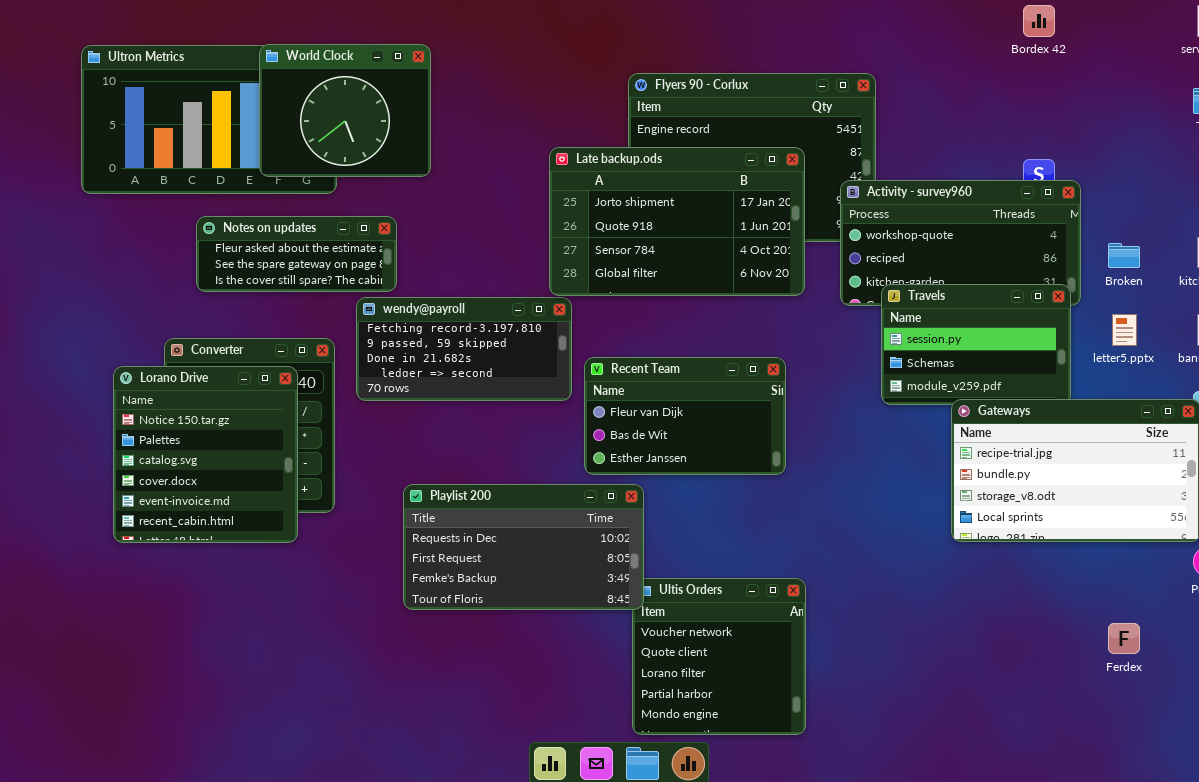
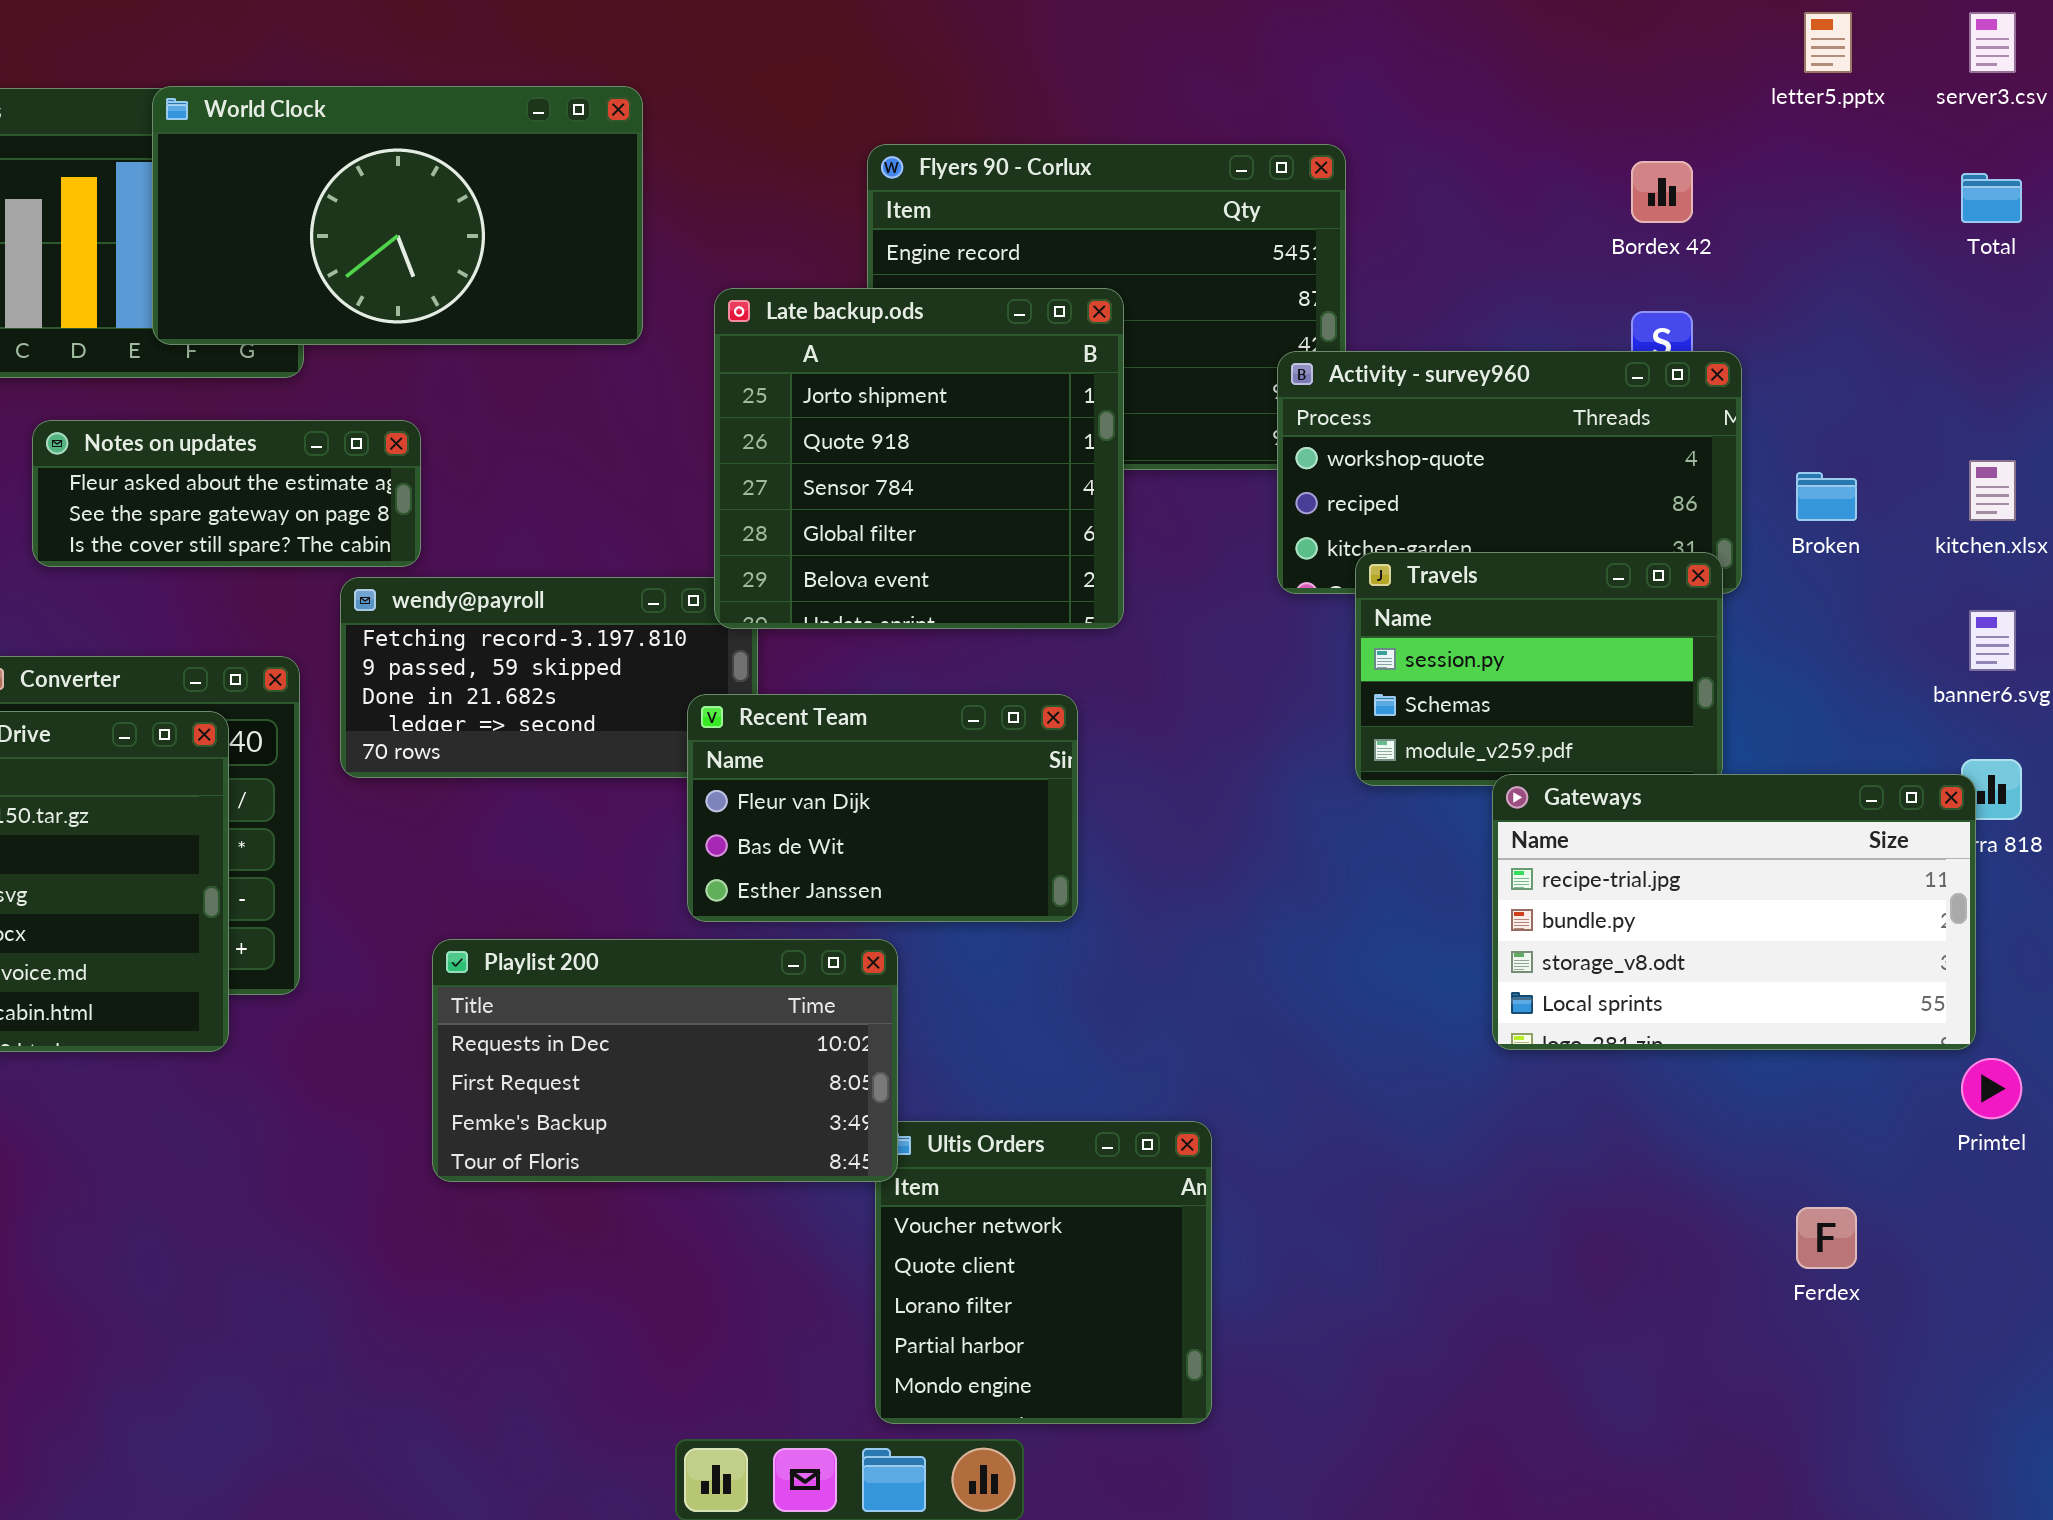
Bordex 42: [1023,5,1055,37] -> [1631,161,1693,223], moved
World Clock: [259,44,431,177] -> [152,86,643,345], resized
Late backup.ods: [549,147,805,296] -> [714,288,1124,629], resized
letter5.pptx: [1112,314,1137,346] -> [1804,12,1852,73], moved
Recent Team: [584,357,786,475] -> [687,694,1078,922], moved

